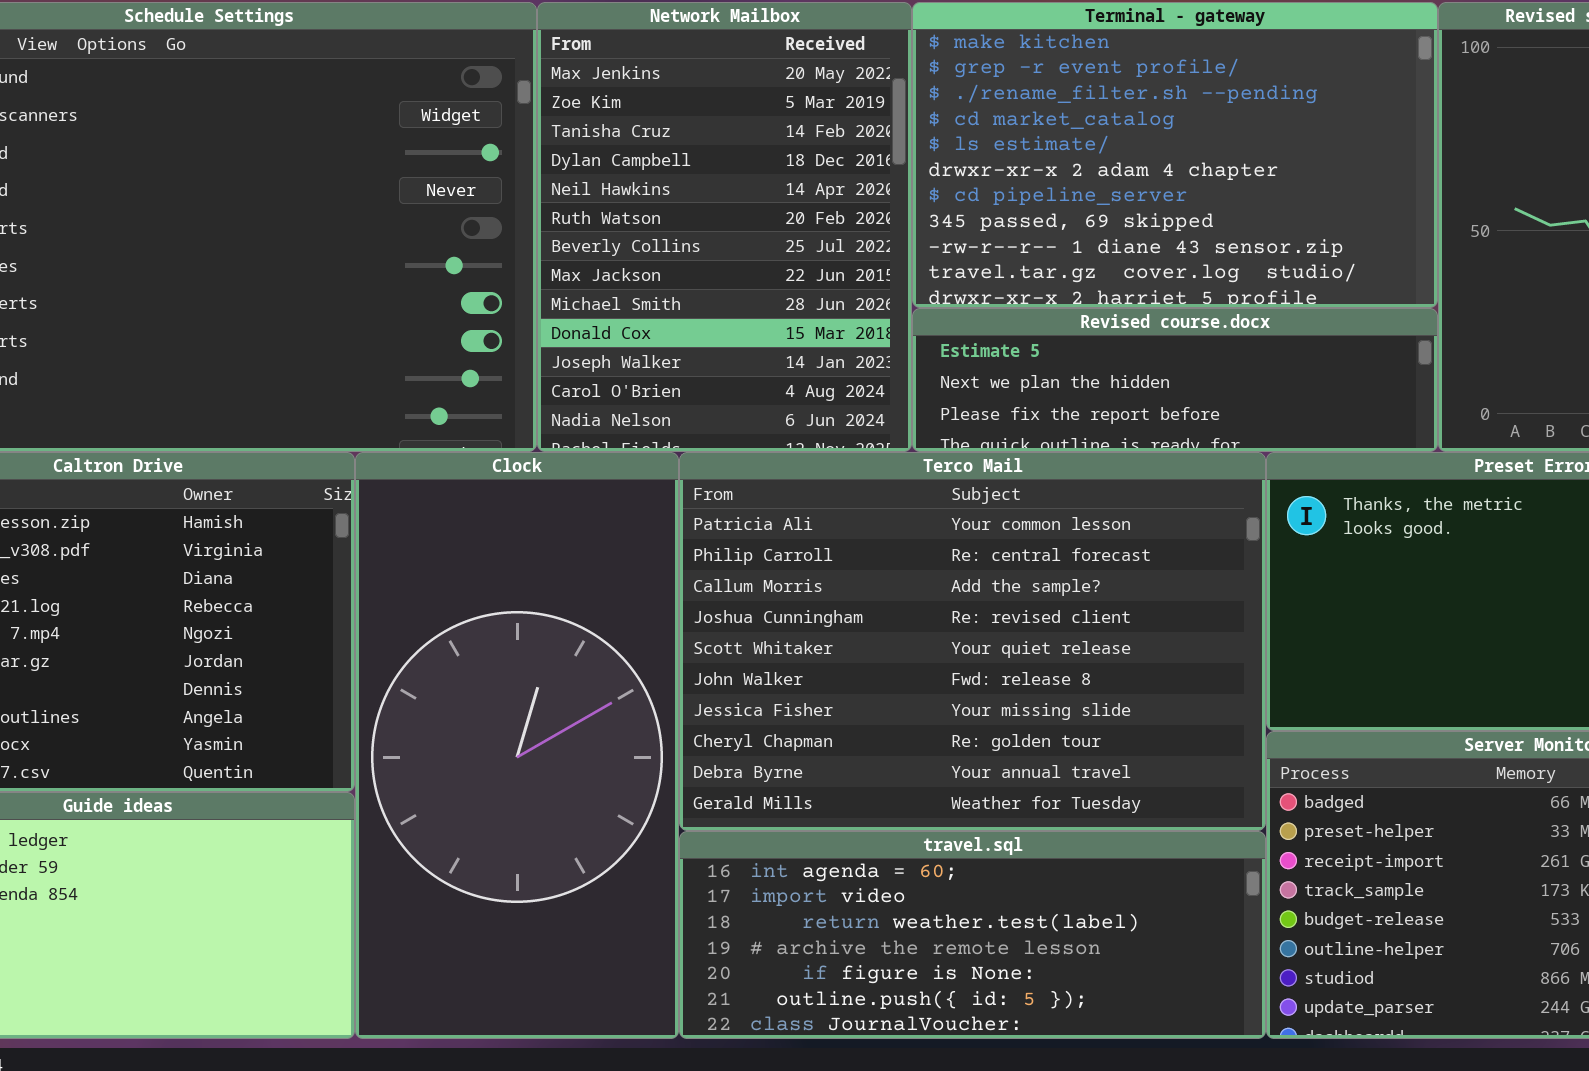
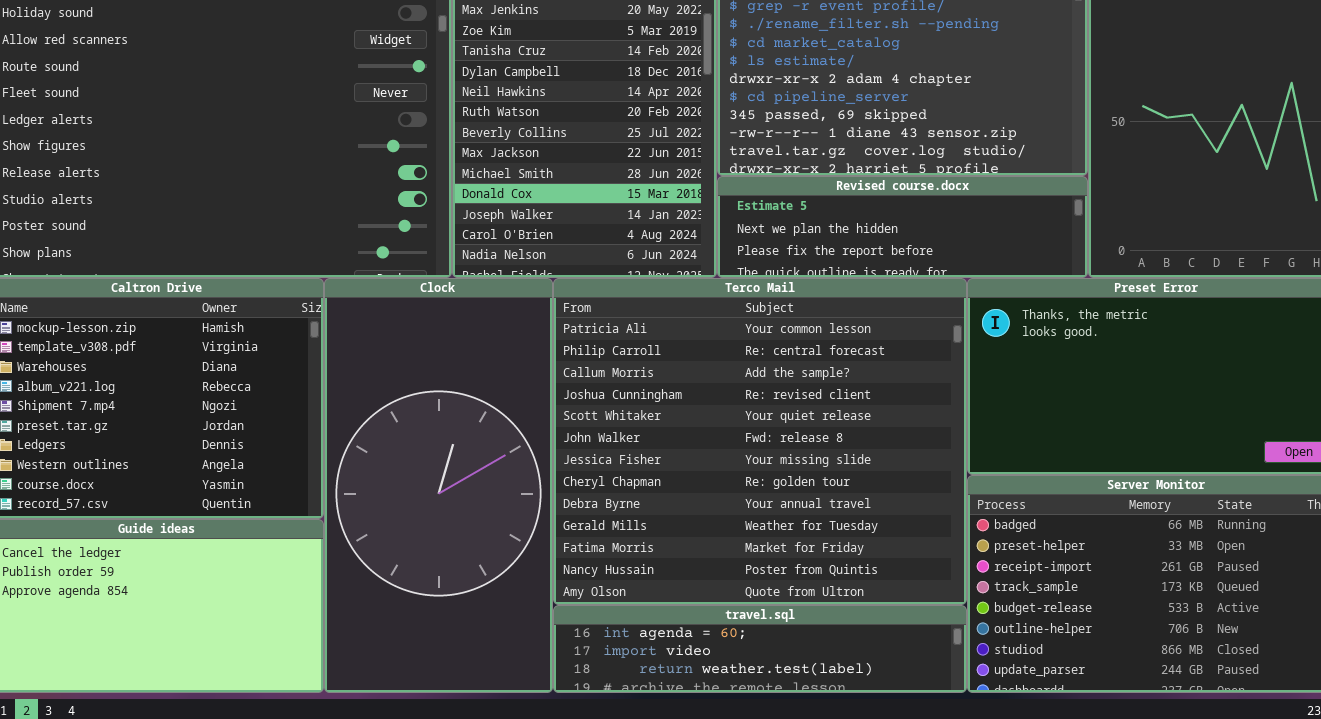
Terco Mail: [679,452,1266,831] -> [553,278,967,605], resized
travel.sql: [679,831,1266,1039] -> [553,605,967,693], resized

